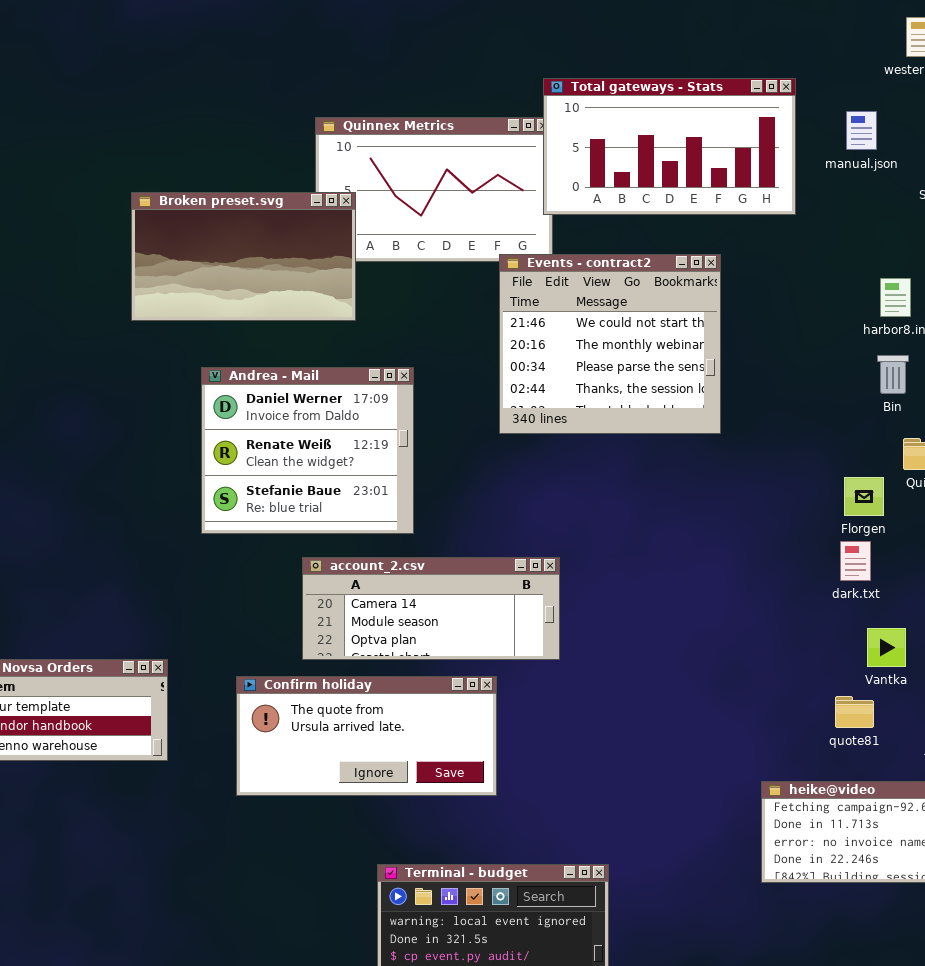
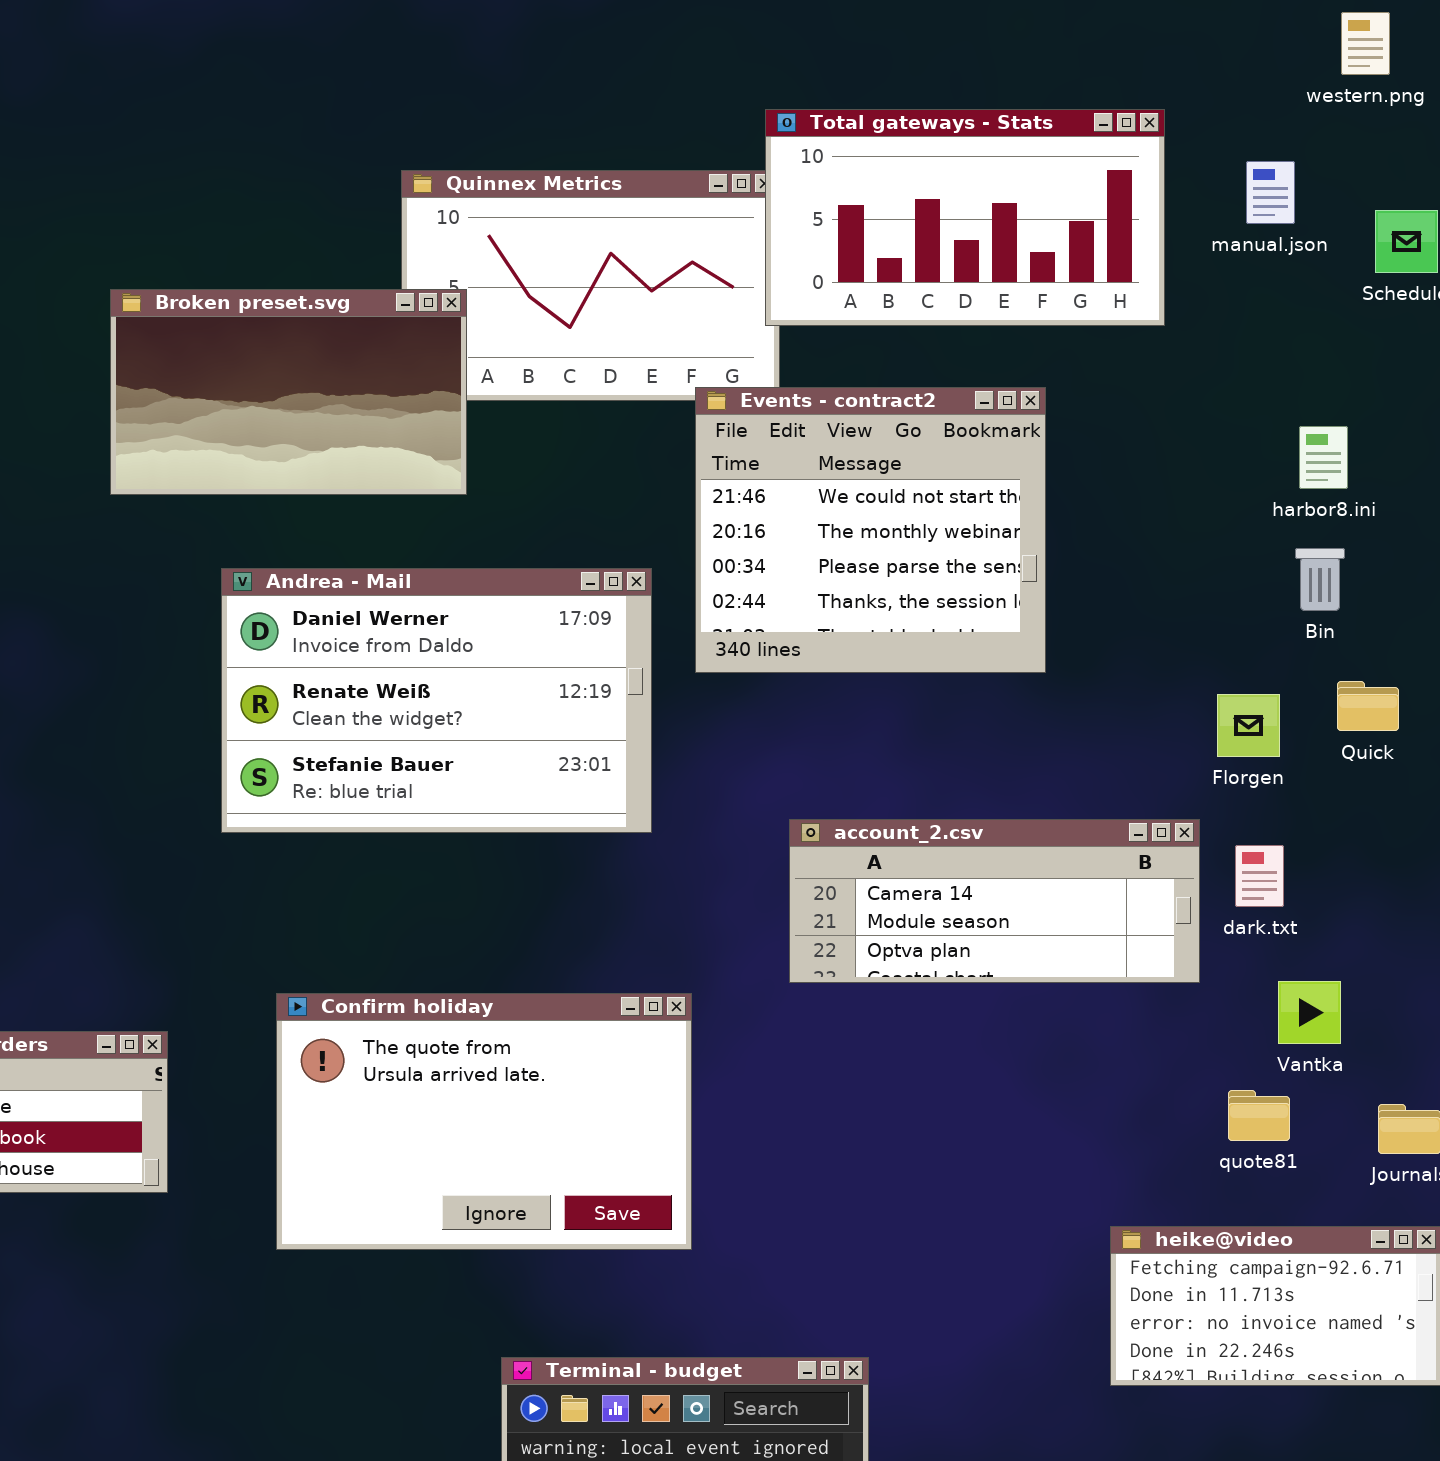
Andrea - Mail: [201,367,414,534] -> [221,568,652,833], resized
Florgen: [844,477,884,516] -> [1217,694,1280,757], moved
account_2.csv: [302,557,560,660] -> [789,819,1200,983], moved
Confirm holiday: [236,676,497,796] -> [276,993,692,1250], resized

